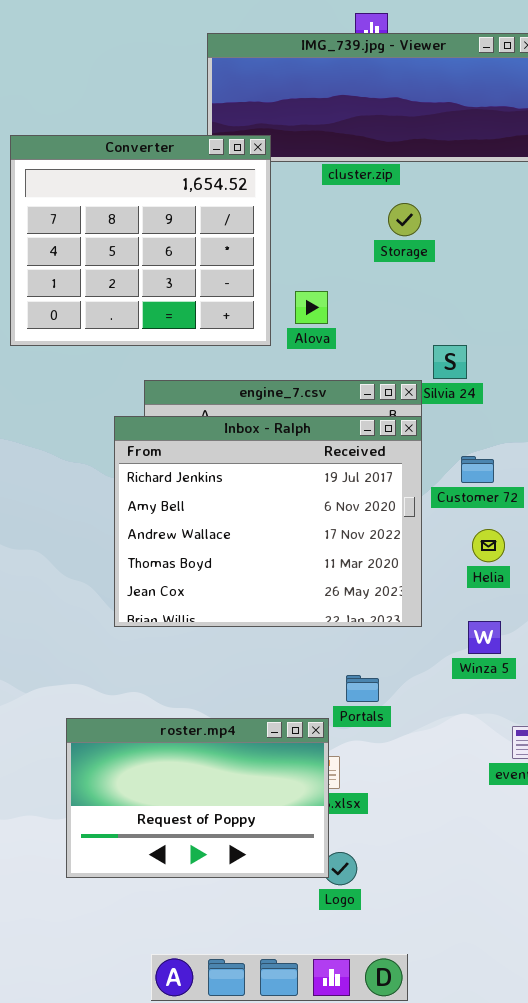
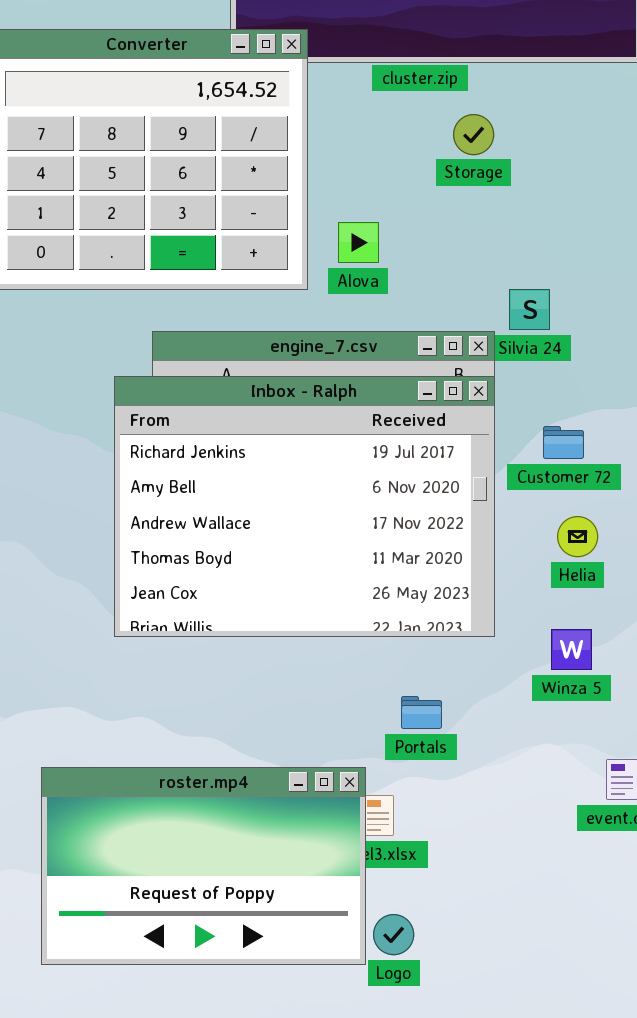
roster.mp4: [66,718,329,878] -> [41,767,366,965], moved

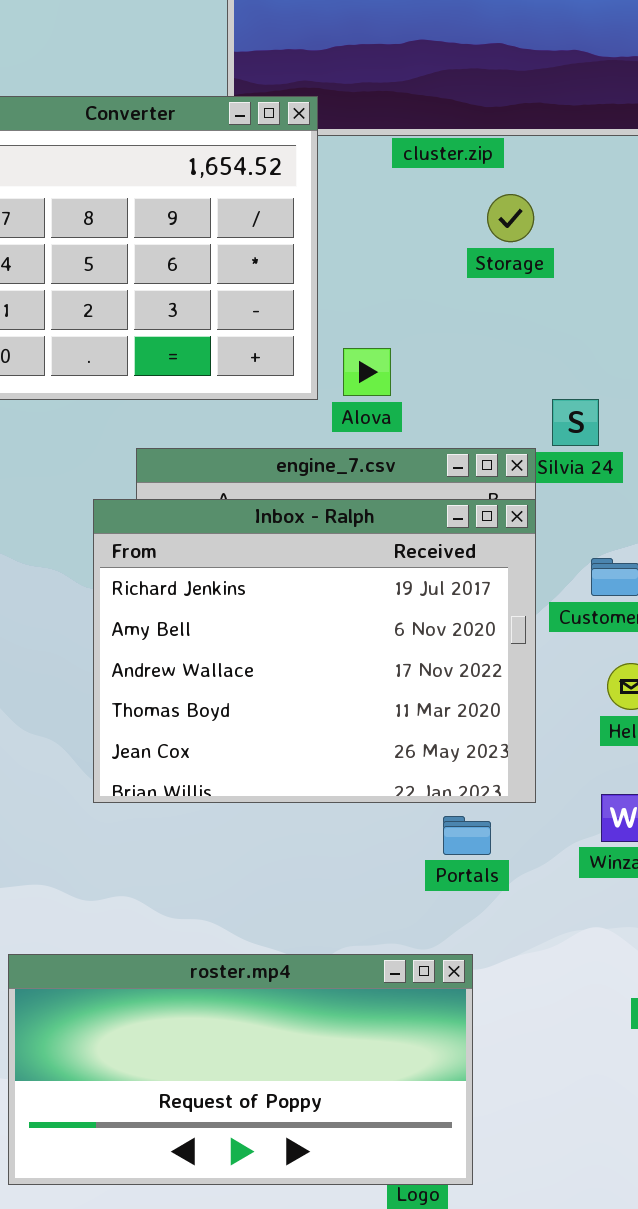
Alova: [338,222,379,263] -> [343,348,391,396], moved
Portals: [401,696,442,729] -> [443,816,491,855], moved
roster.mp4: [41,767,366,965] -> [8,954,473,1185], resized

